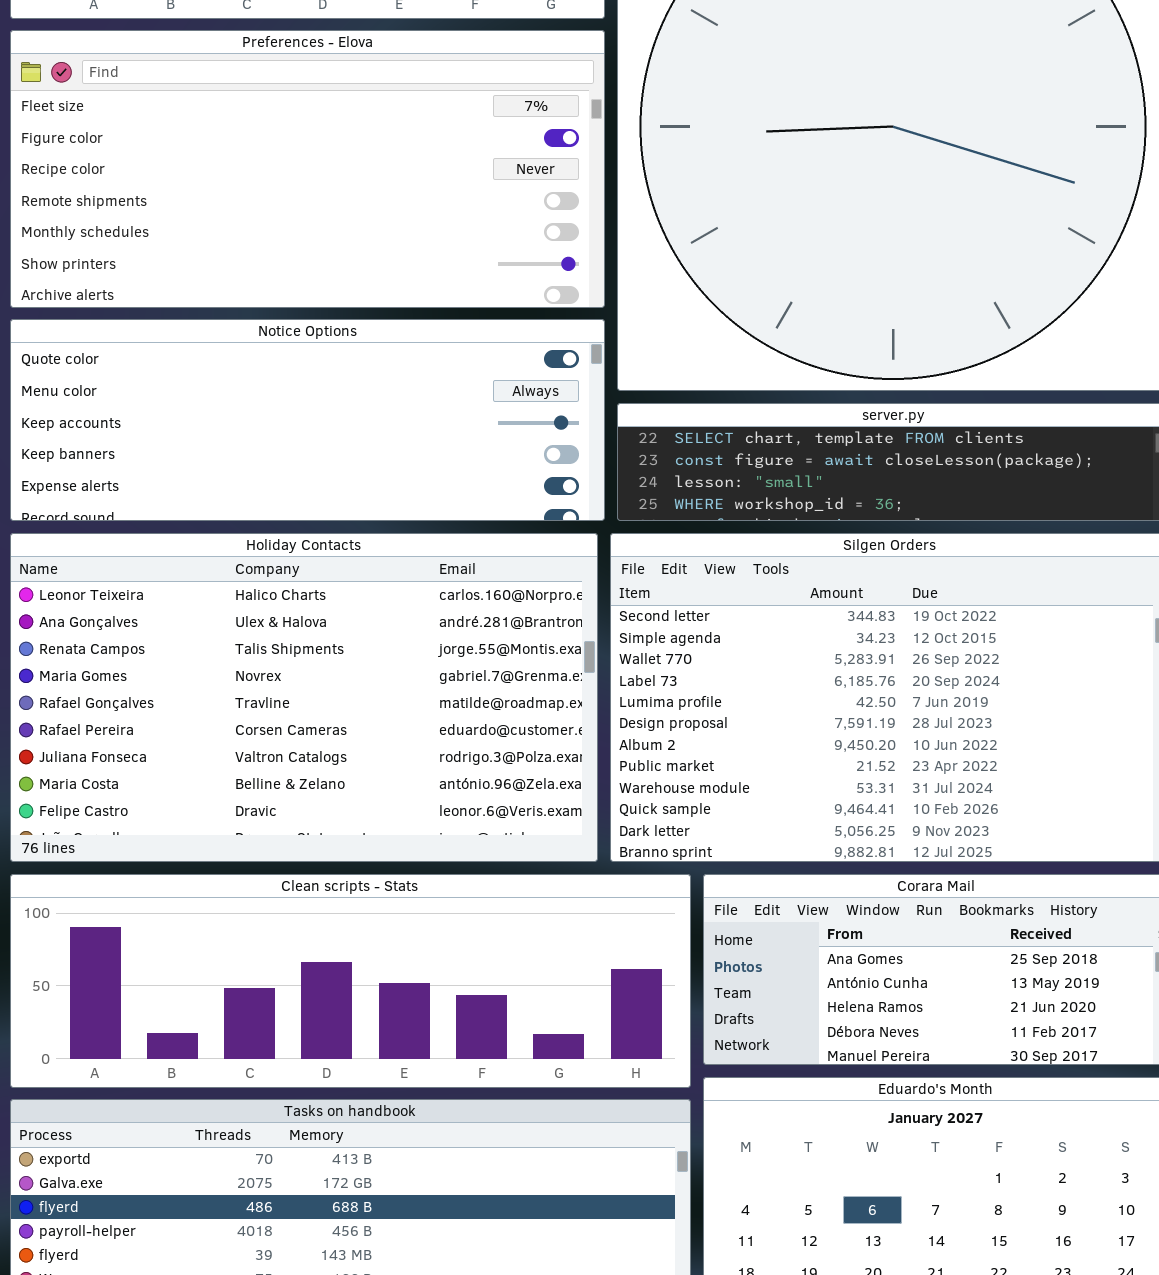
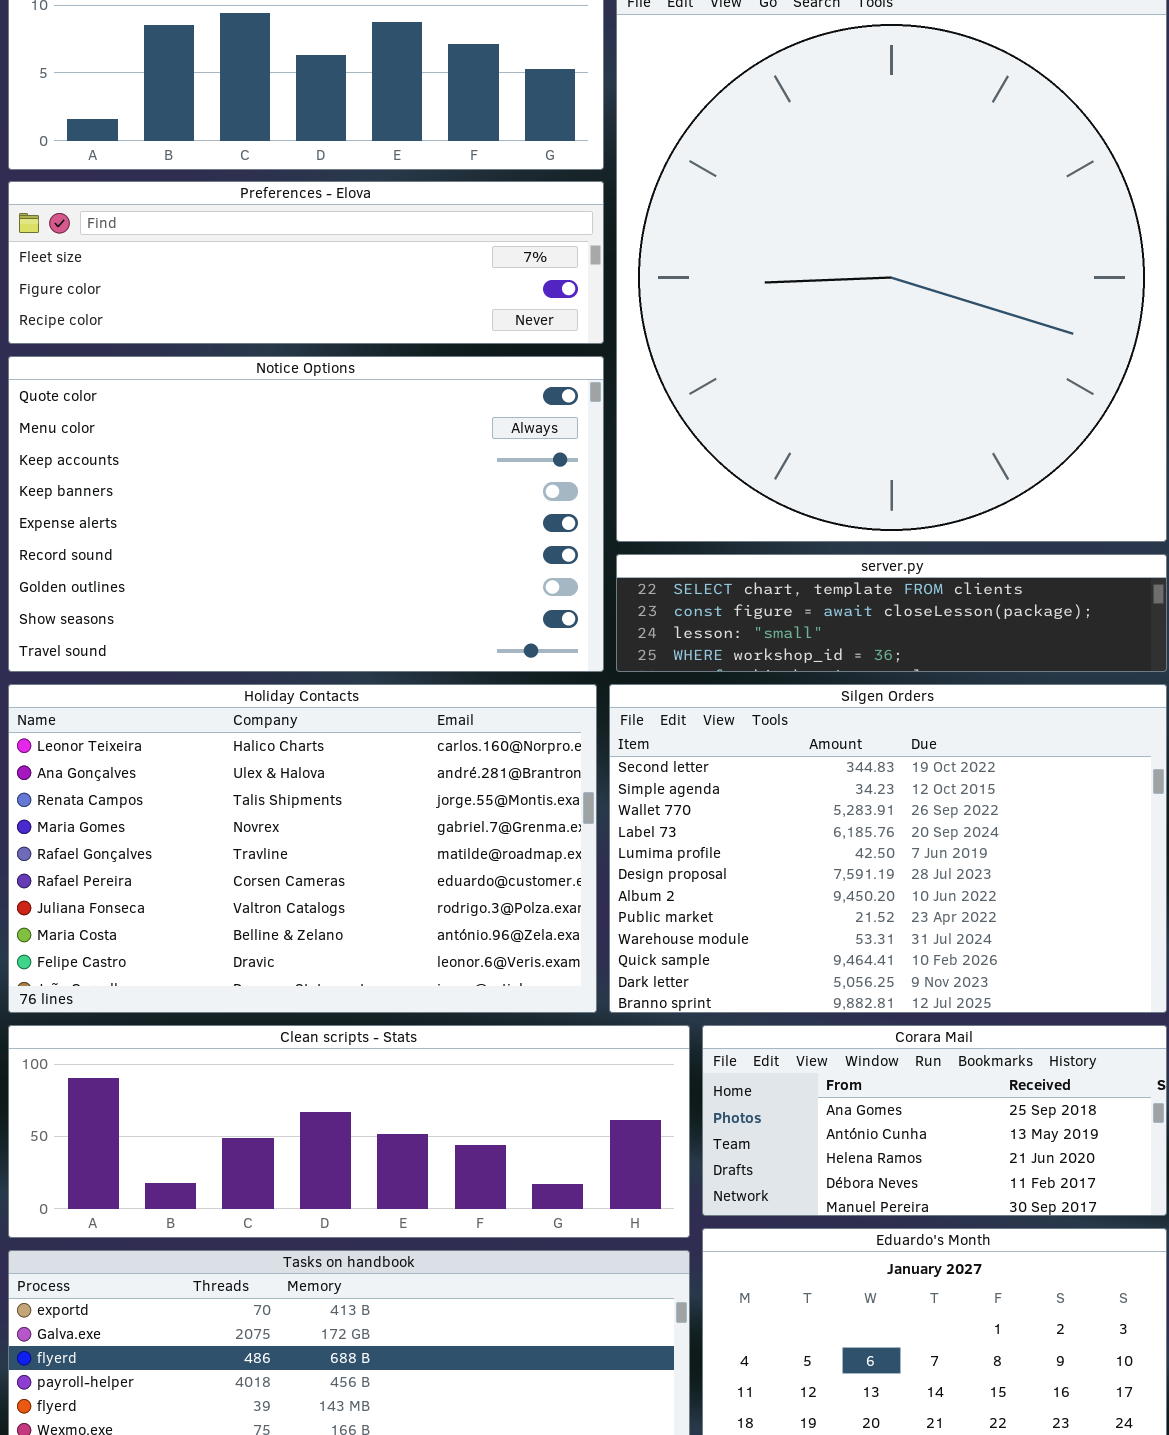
Preferences - Elova: [10,30,605,308] -> [8,181,604,344], resized
Notice Options: [10,319,605,521] -> [8,356,604,672], resized

